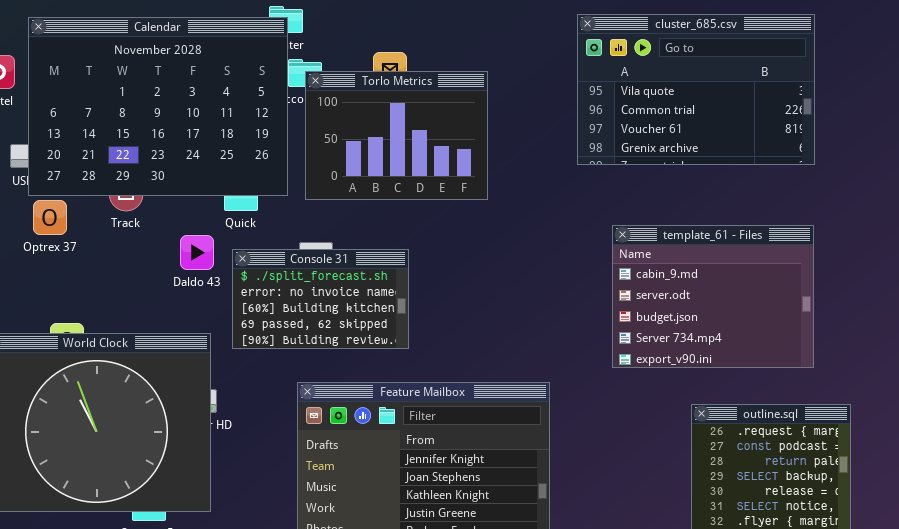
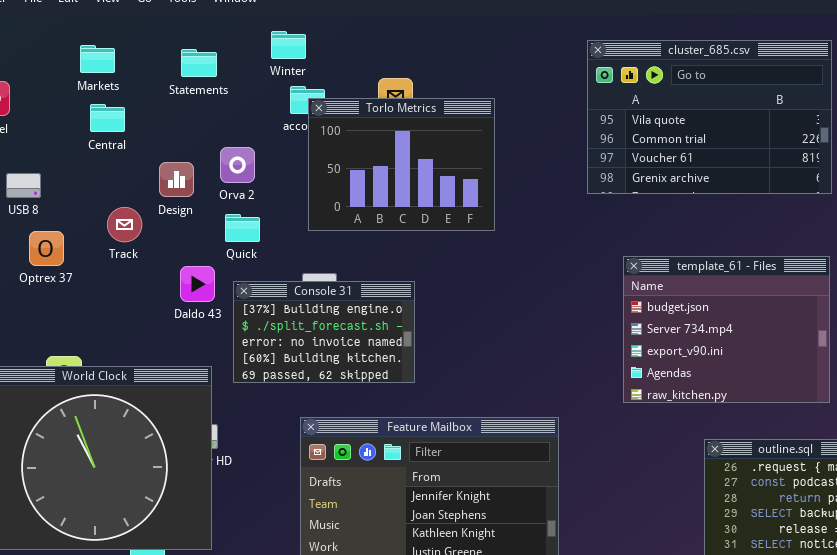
Calendar: [28,17,288,196] -> none, closed
template_61 - Files: [612,225,814,368] -> [623,256,830,403], scrolled down 2 rows
Console 31: [232,249,409,349] -> [233,281,415,383], scrolled up 1 row

